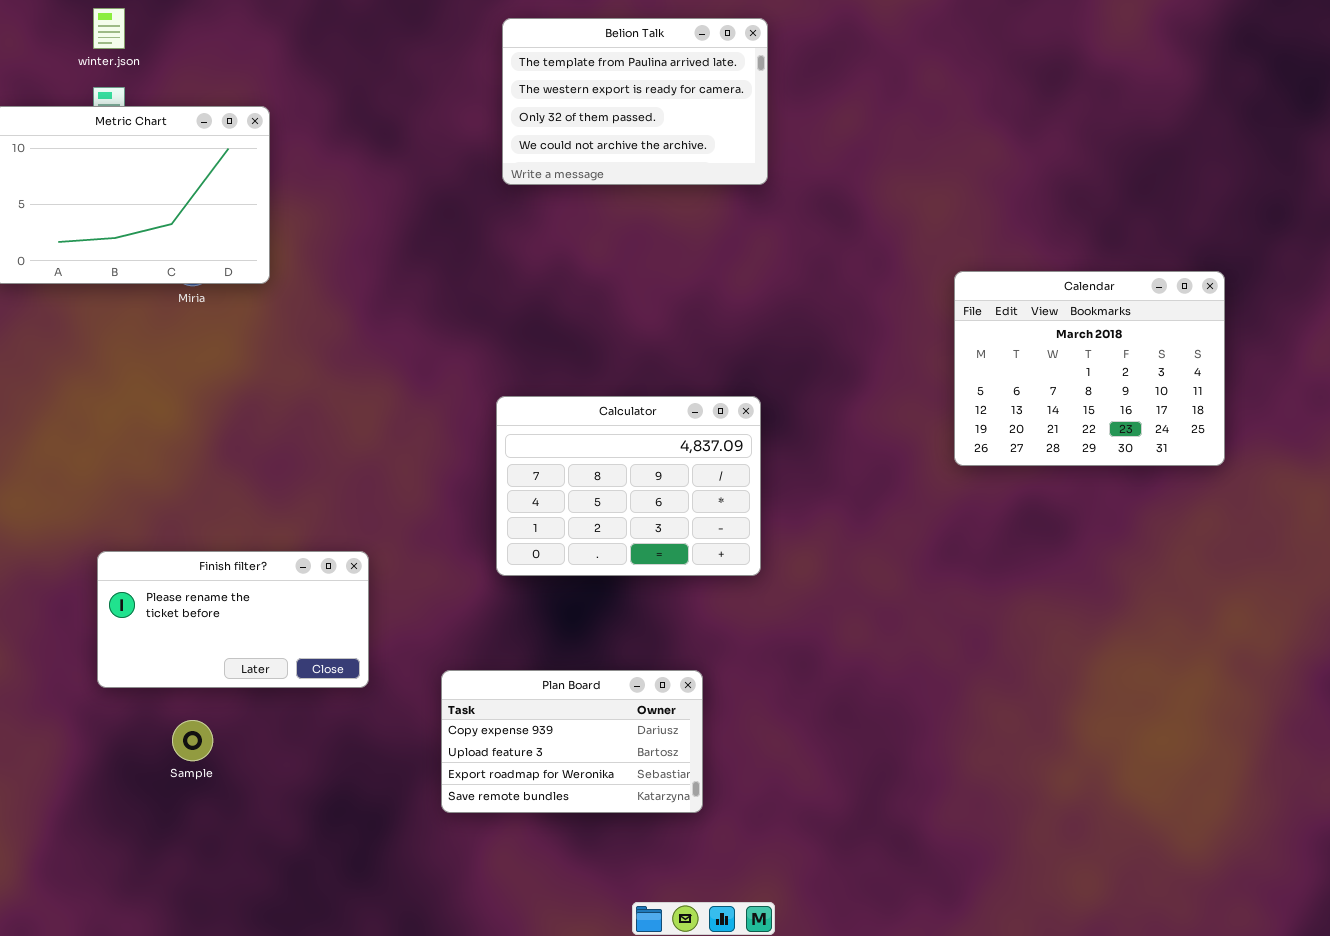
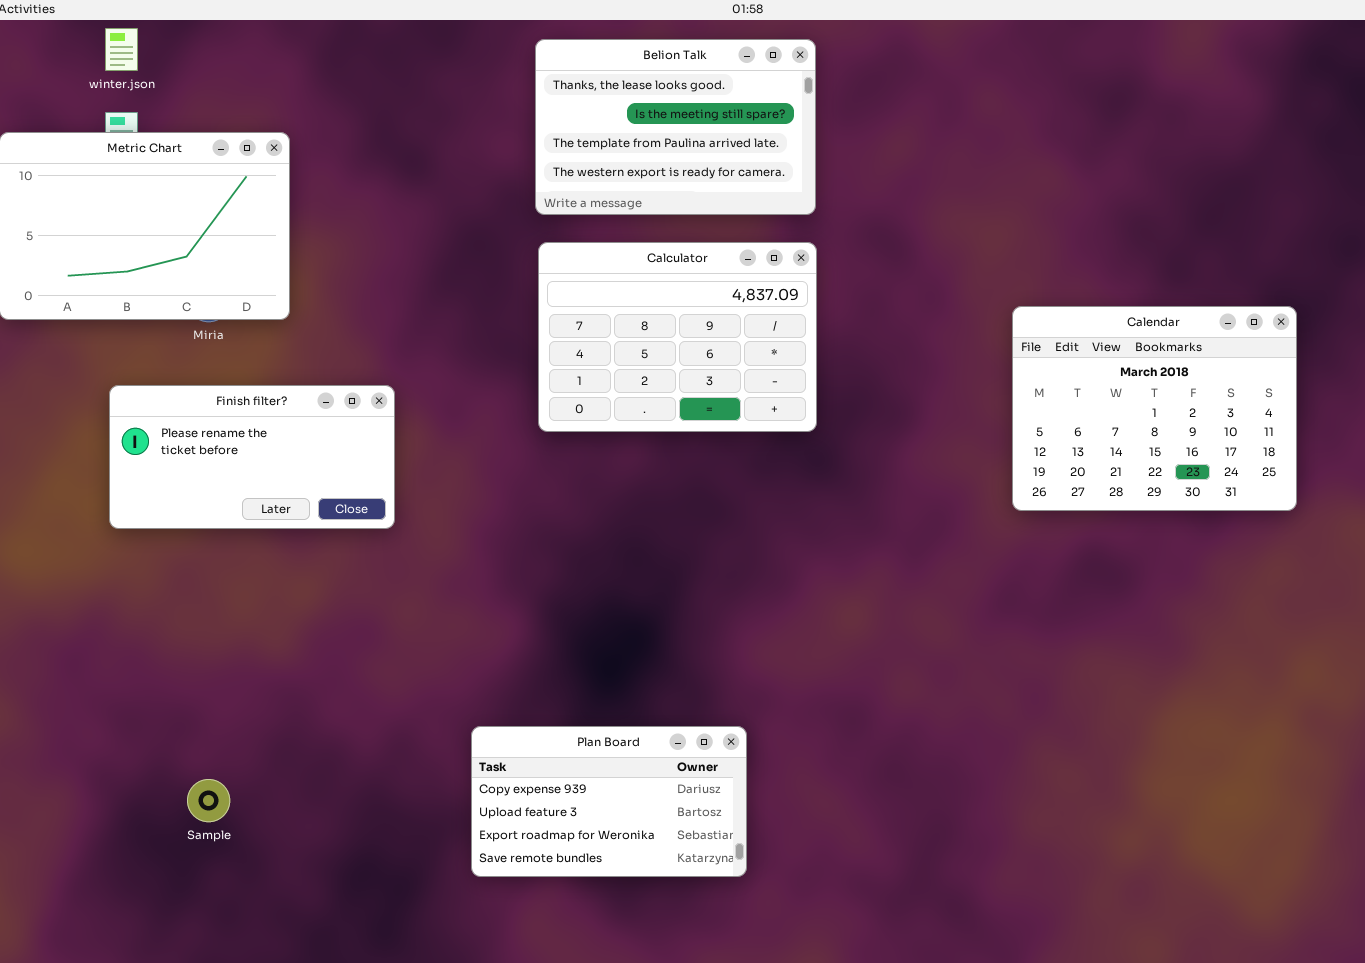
Belion Talk: [502,18,768,185] -> [535,39,816,215], scrolled up 2 rows
Calculator: [496,396,761,576] -> [538,242,817,432], moved
Finish filter?: [97,551,369,688] -> [109,385,395,529], moved

